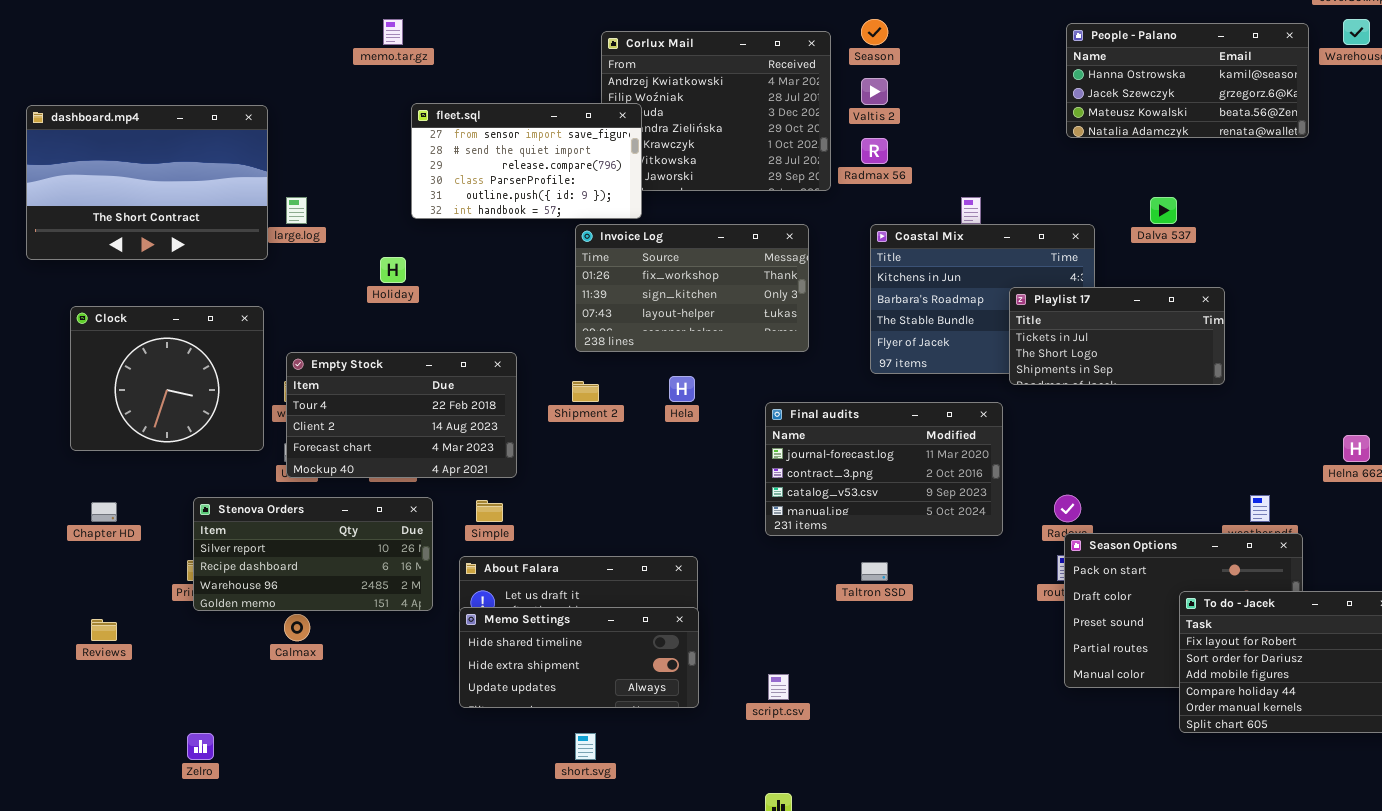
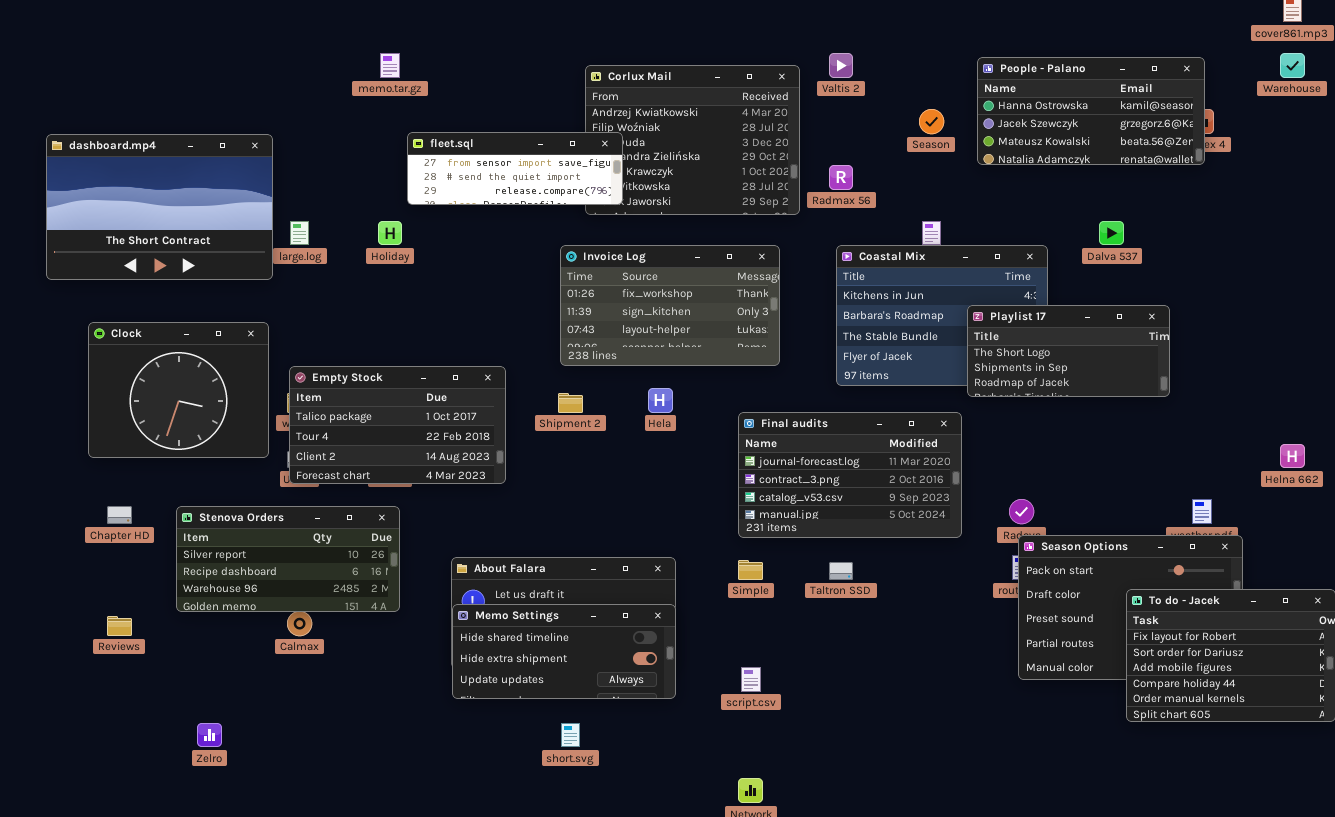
Season: [861,19,888,45] -> [919,109,944,134], moved
People - Palano: [1066,23,1309,138] -> [977,57,1205,165], moved
Valtis 2: [861,78,888,105] -> [829,53,853,78], moved
fleet.sql: [411,103,642,219] -> [407,132,623,205], resized
Holiday: [380,257,406,283] -> [378,221,402,245], moved
Playlist 17: [1009,287,1225,385] -> [967,305,1170,397], scrolled down 1 row
Empty Stock: [286,352,517,478] -> [289,366,506,484], scrolled up 1 row
Stenova Orders: [193,497,433,611] -> [176,506,400,612], moved
Simple: [476,500,503,522] -> [738,560,763,580], moved

